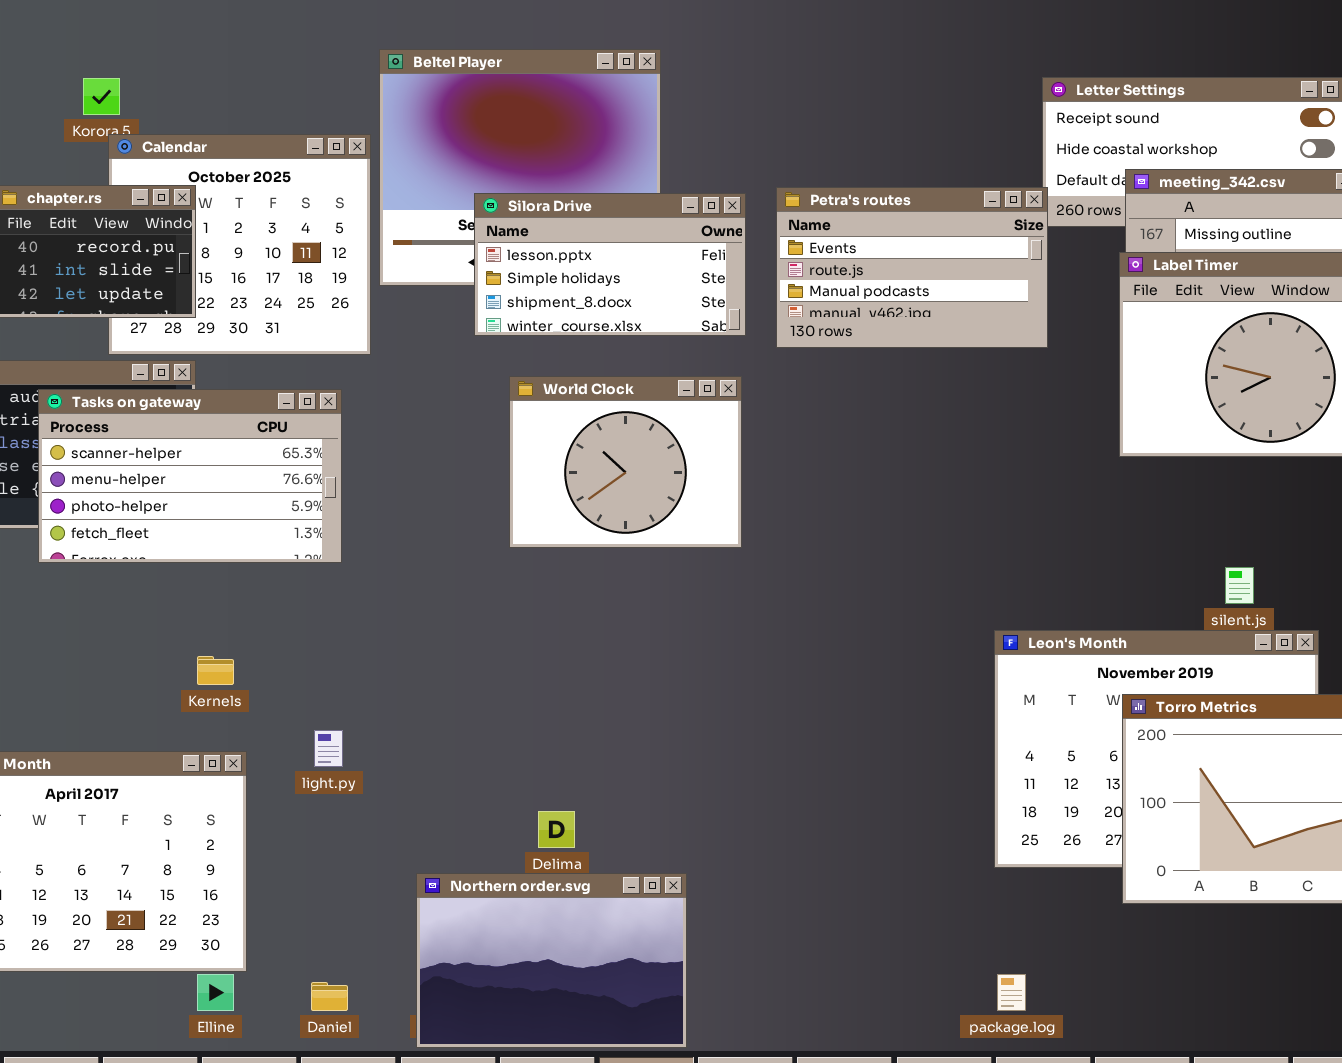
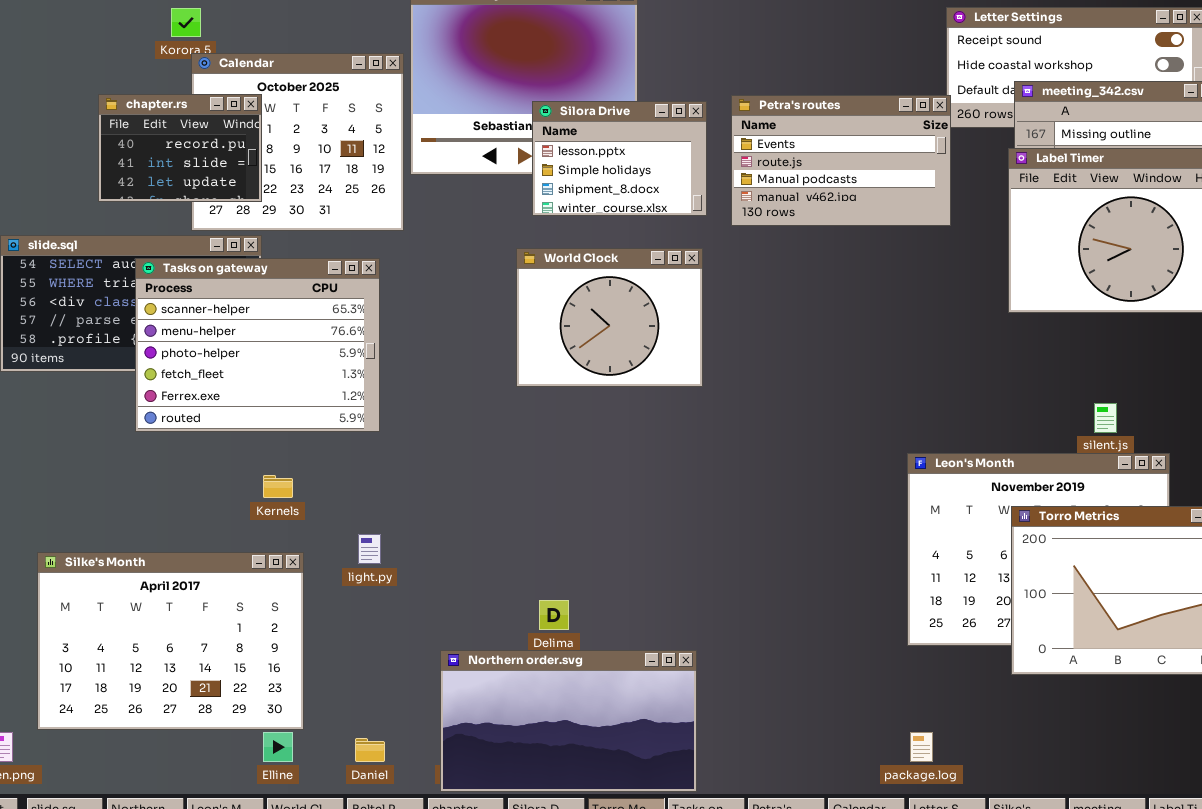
Silora Drive: [474,193,746,336] -> [532,101,707,216], resized
Tasks on gateway: [38,389,342,563] -> [135,258,380,432], resized
Northern order.svg: [416,873,687,1048] -> [440,650,697,792], resized

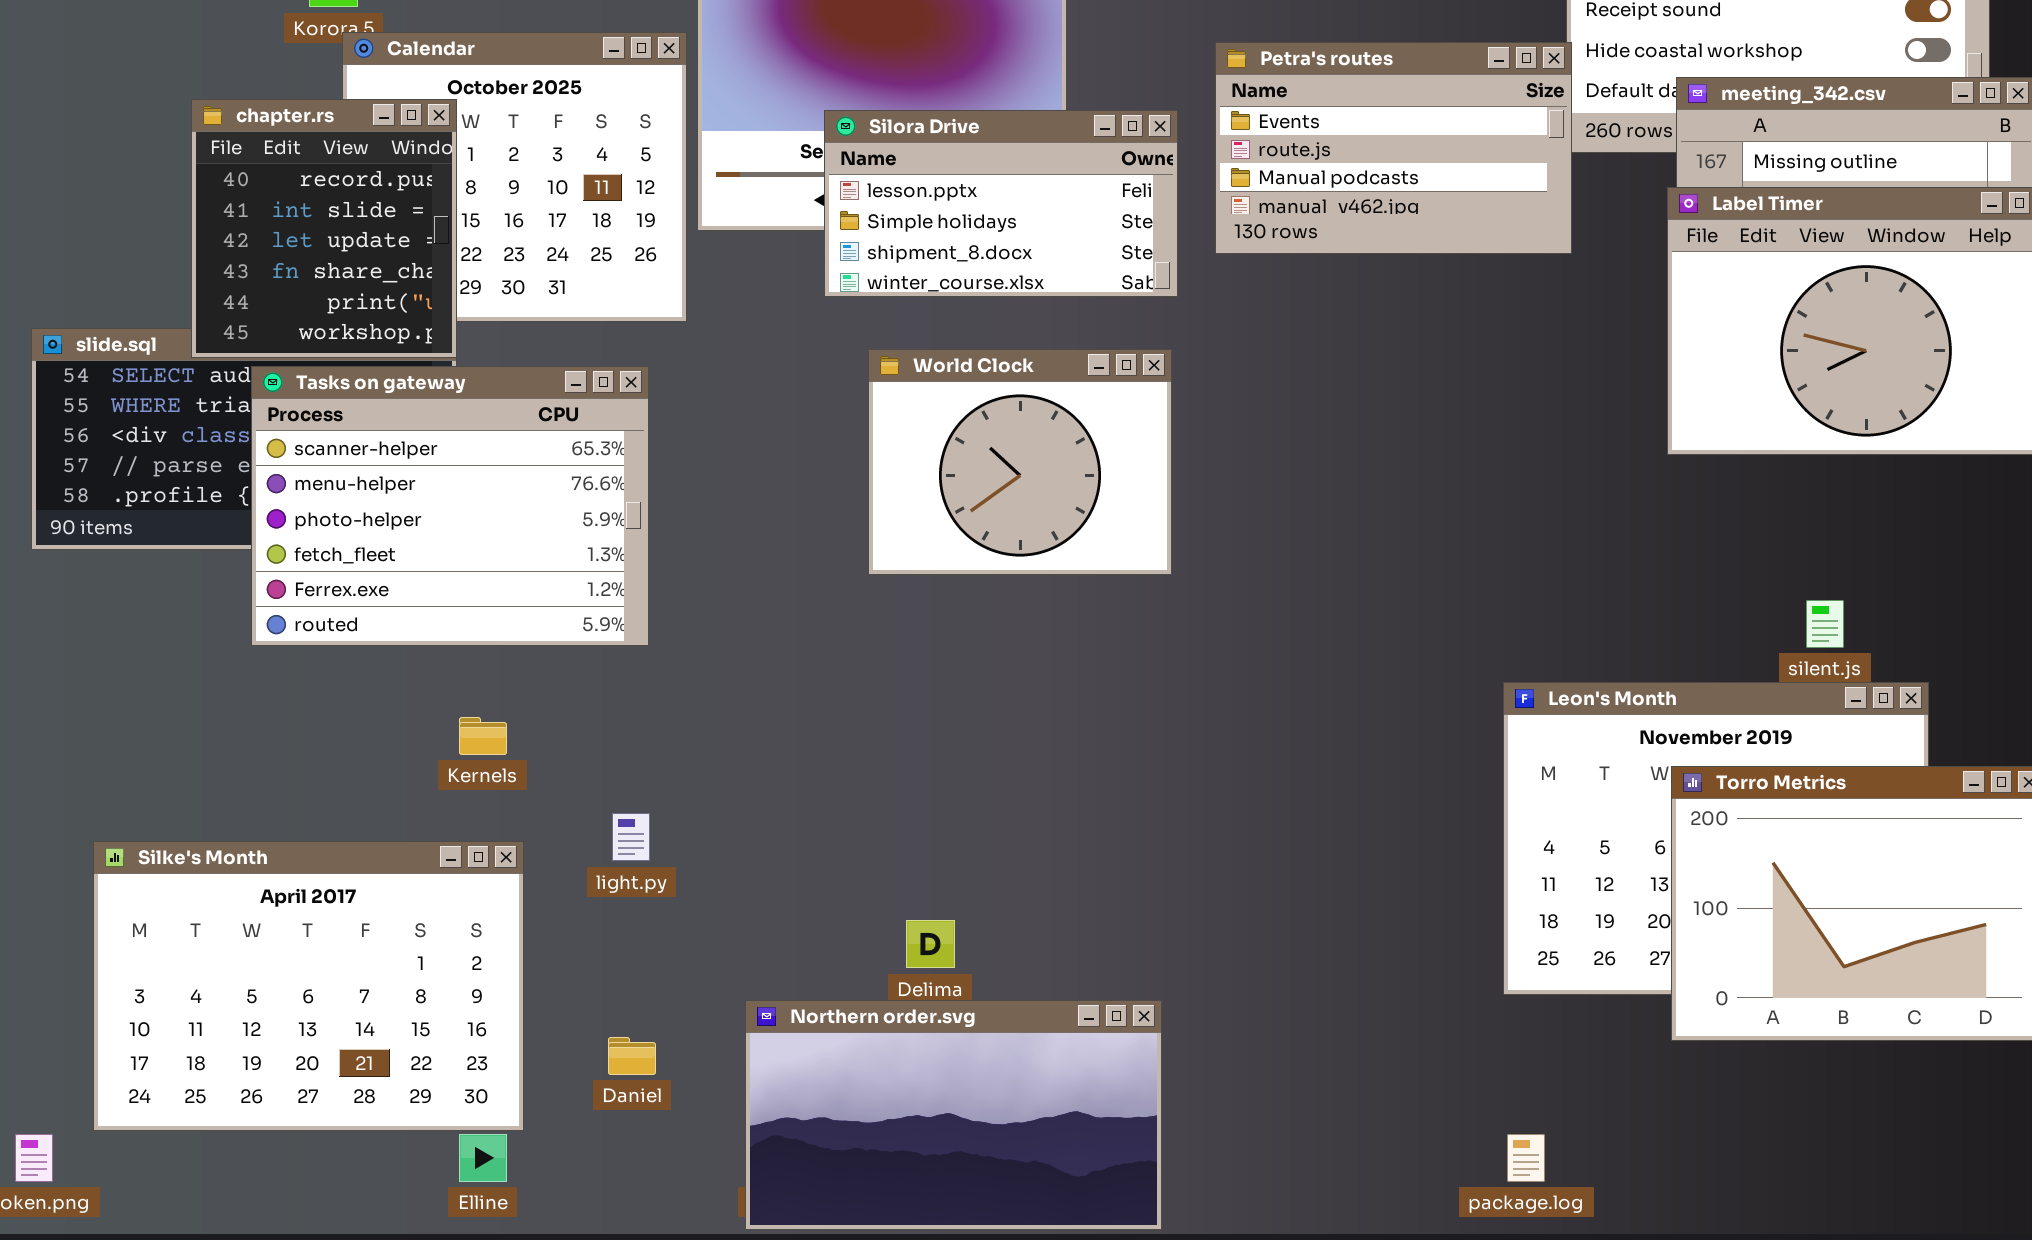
chapter.rs: [98,94,262,202] -> [191,99,457,358], resized
Petra's routes: [731,95,951,226] -> [1215,42,1572,254], moved
Silora Drive: [532,101,707,216] -> [824,110,1178,297], resized
Daniel: [355,738,385,762] -> [608,1037,656,1075], moved

